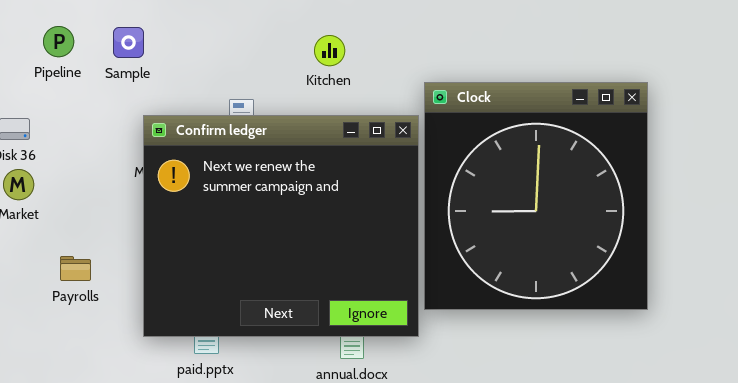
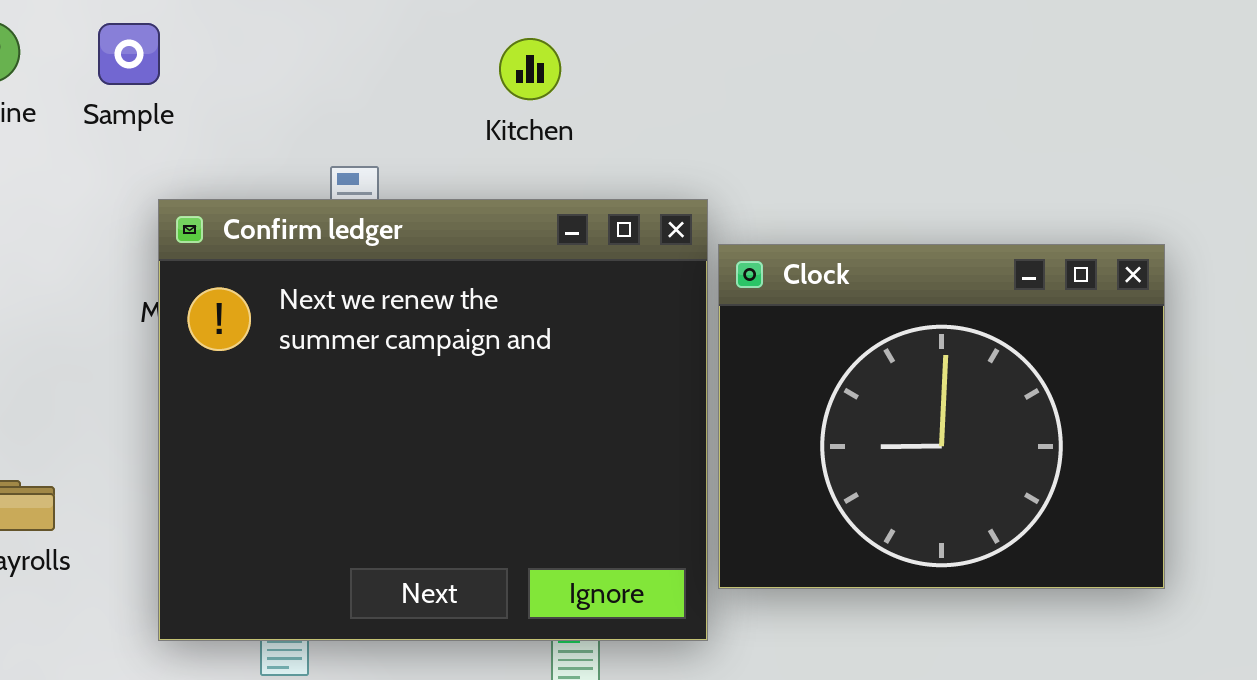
Clock: [424,82,648,310] -> [718,244,1165,589], resized

